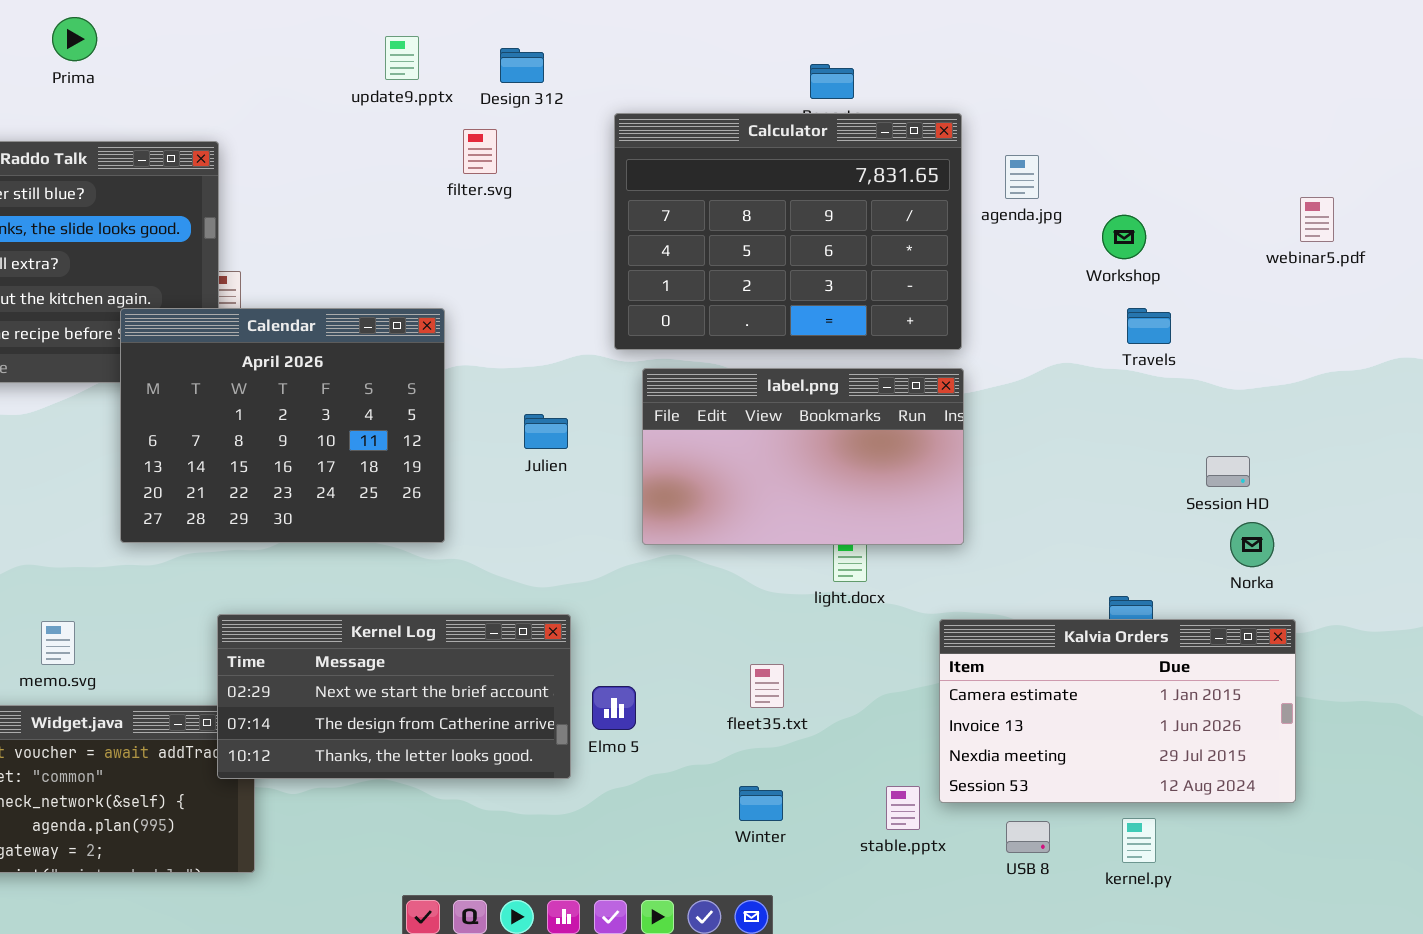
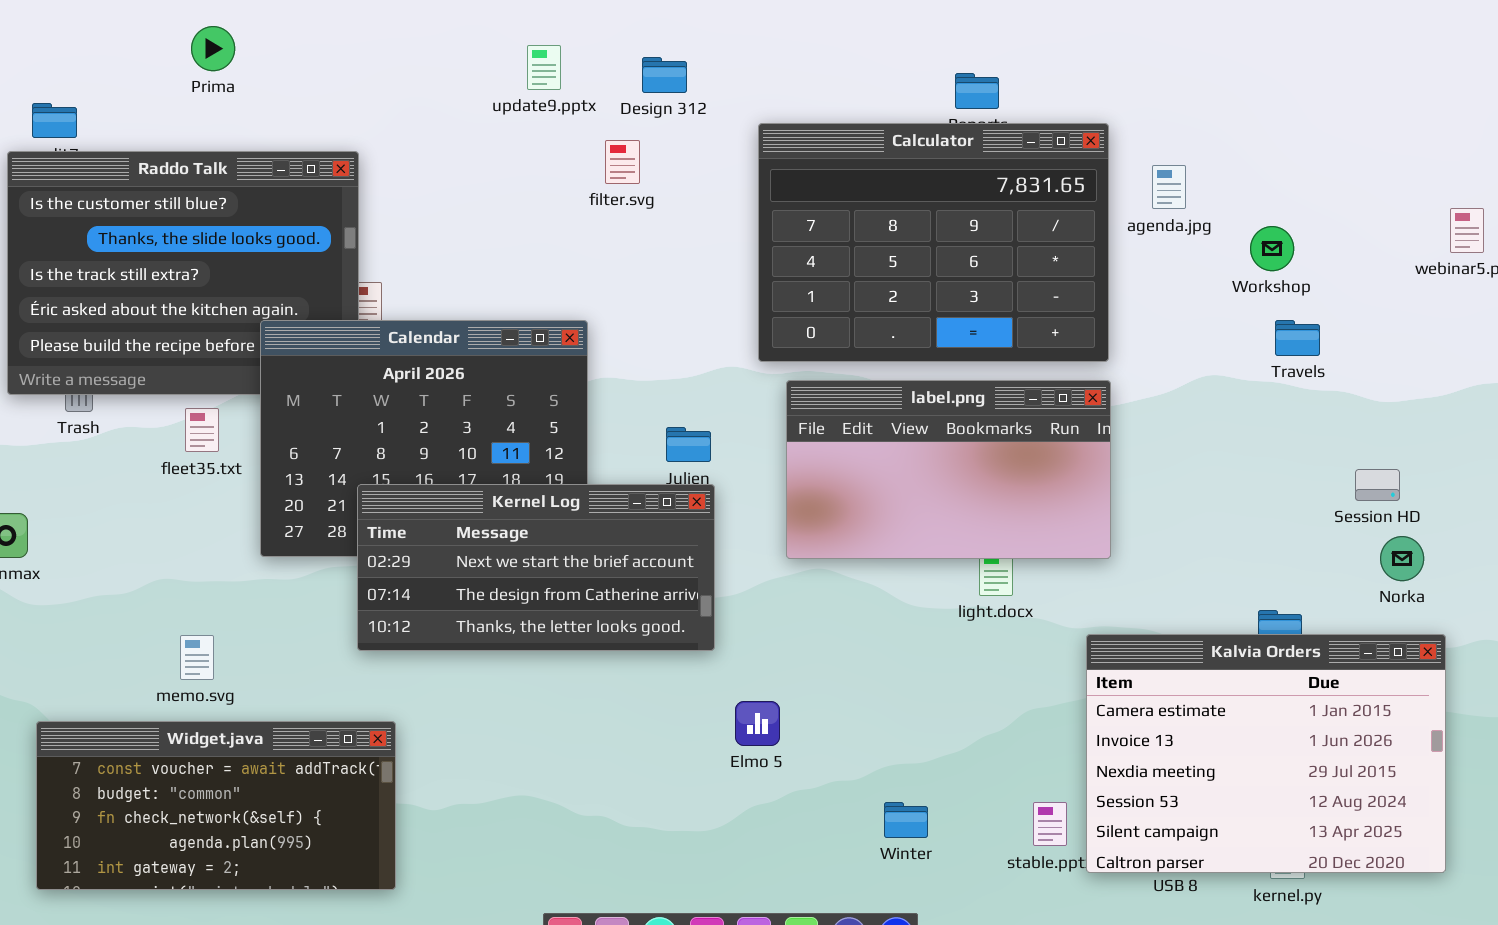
Kernel Log: [217,614,571,779] -> [357,484,715,651], moved
Kalvia Orders: [939,619,1296,803] -> [1086,634,1446,873], resized
fleet35.txt: [750,664,784,708] -> [185,408,219,452], moved

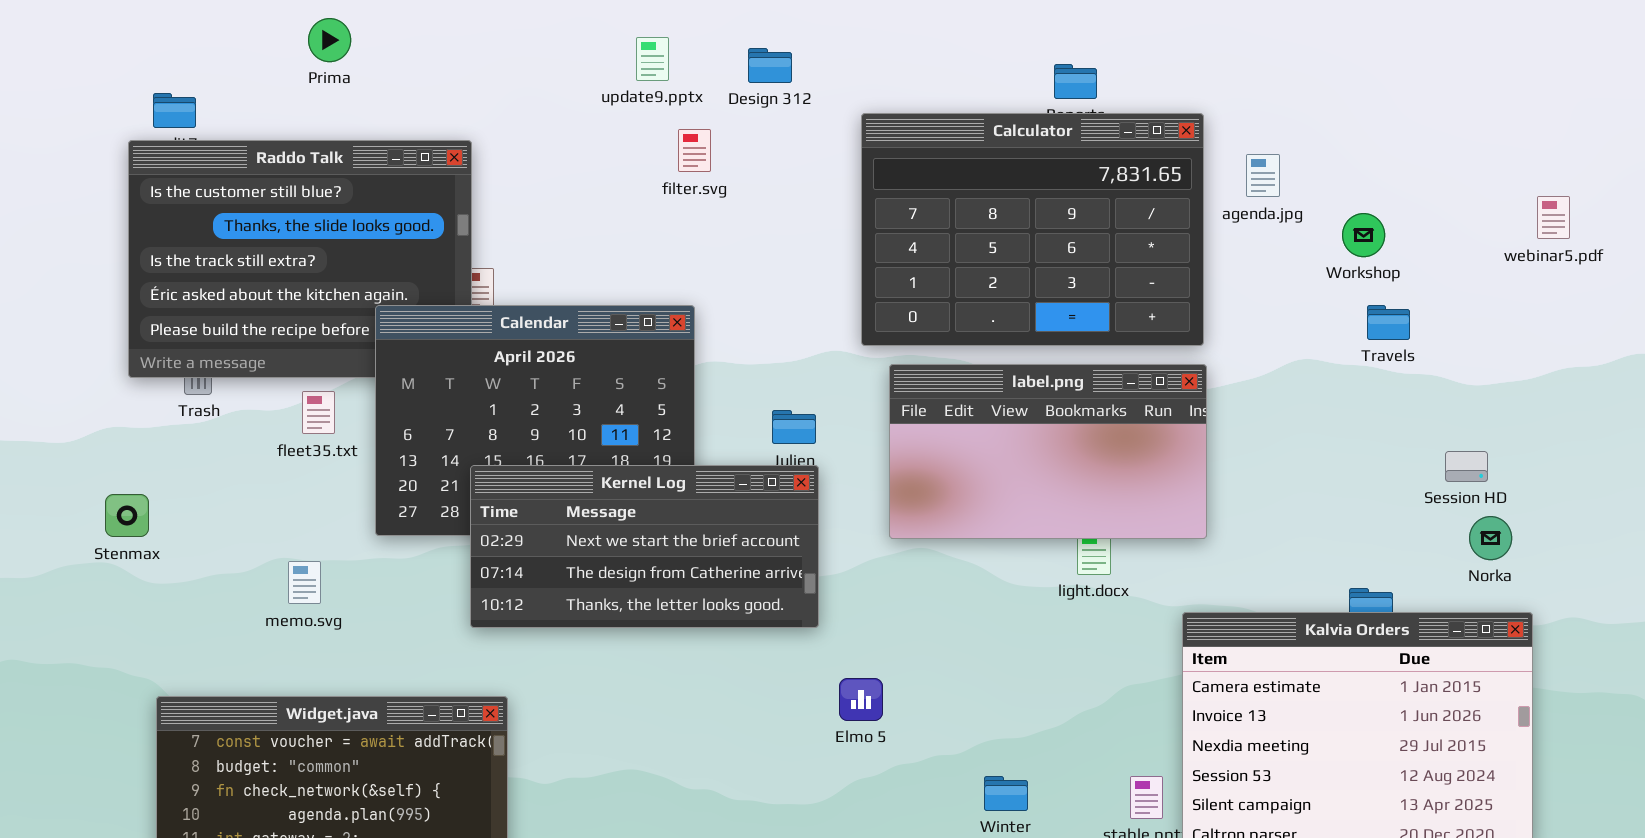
filter.svg: [605,140,640,184] -> [678,129,711,172], moved
memo.svg: [180,635,214,680] -> [288,561,321,604], moved

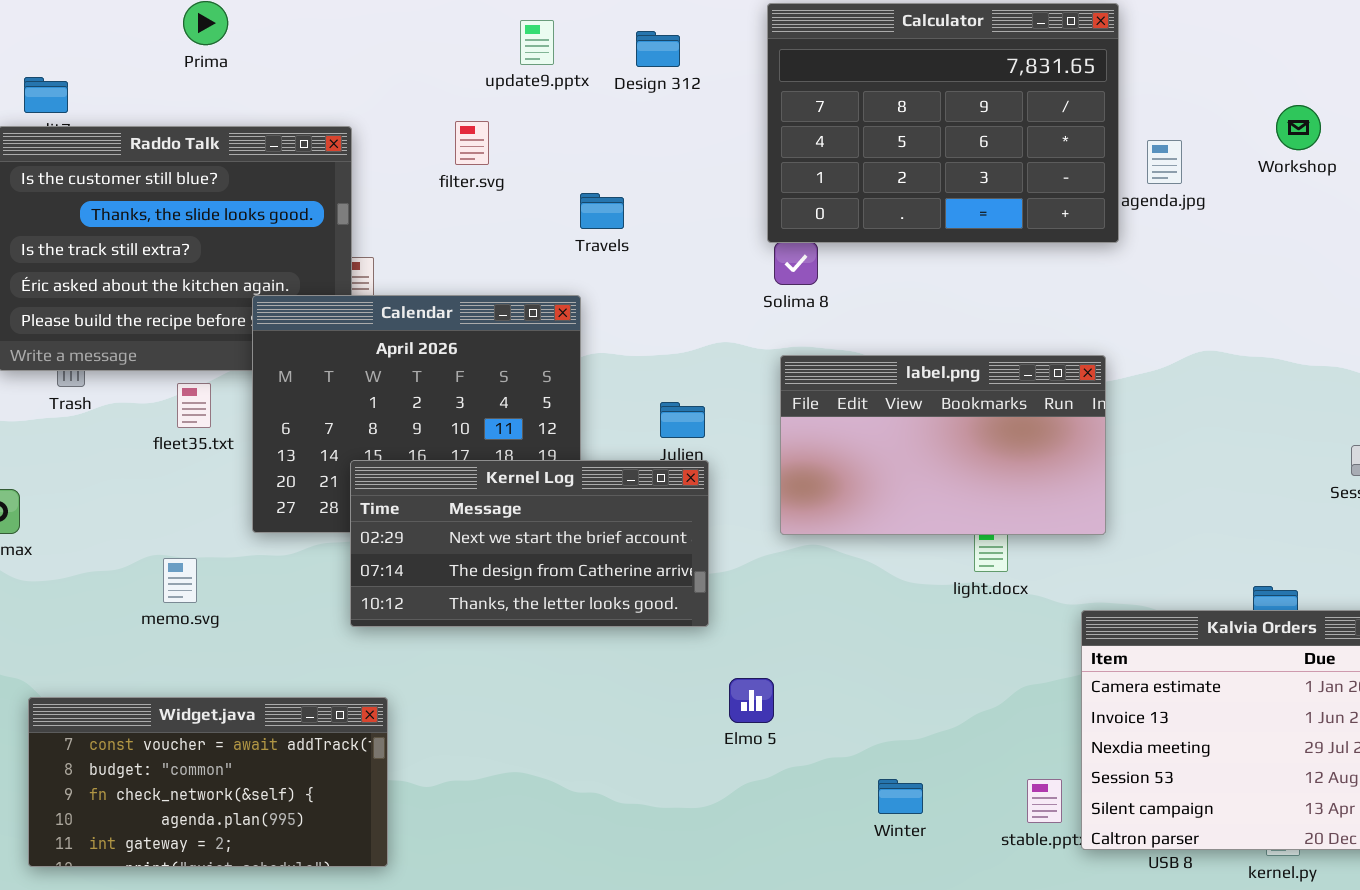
Calculator: [861,113,1204,346] -> [767,3,1119,243], moved
filter.svg: [678,129,711,172] -> [455,121,489,165], moved
Workshop: [1342,213,1385,257] -> [1276,105,1321,150], moved
Travels: [1367,305,1410,340] -> [580,193,624,229], moved

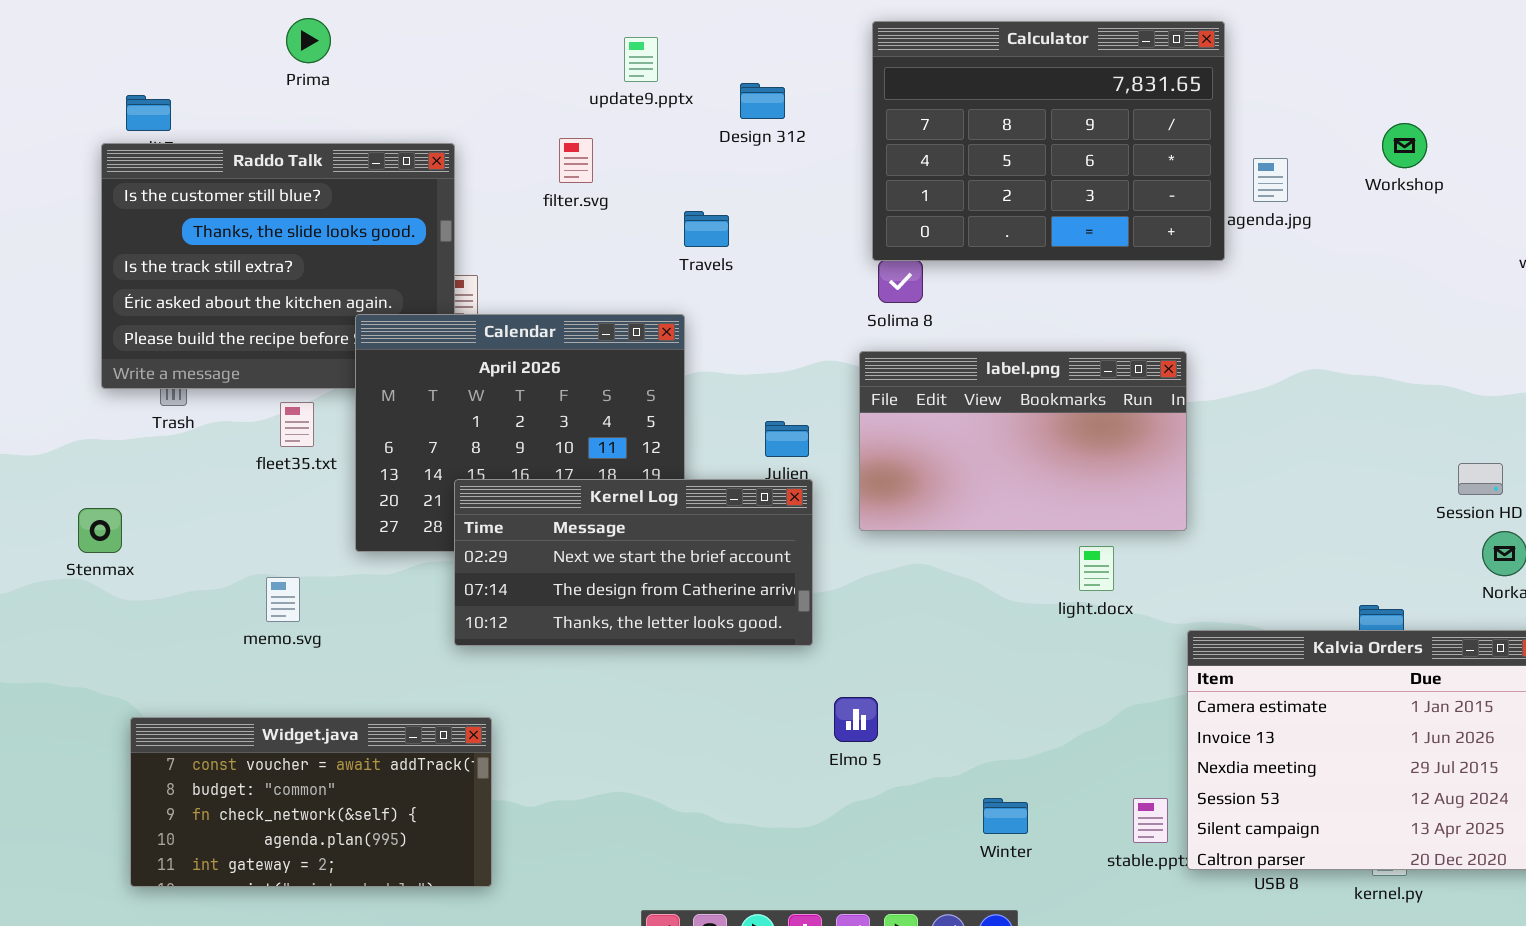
Design 312: [636,31,680,67] -> [740,83,785,119], moved
label.png: [780,355,1106,535] -> [859,351,1187,531], moved

